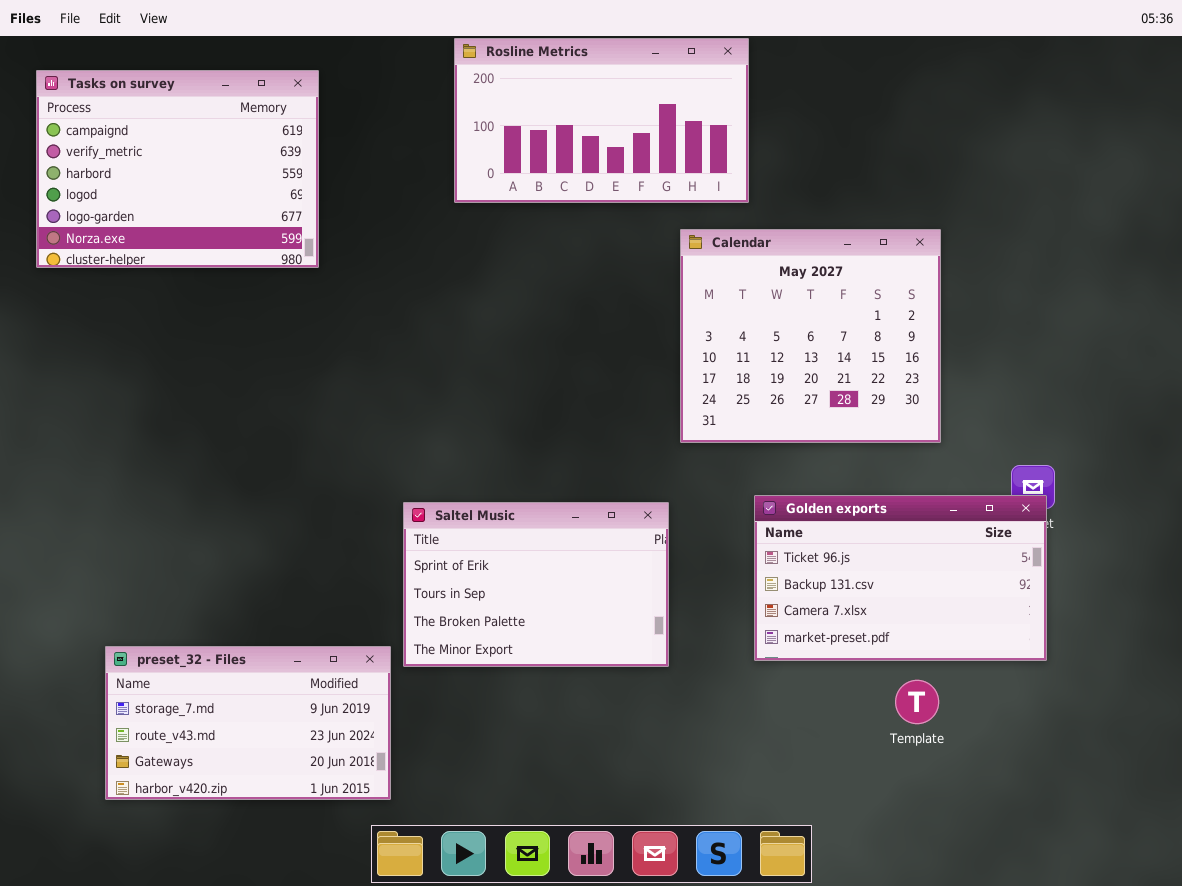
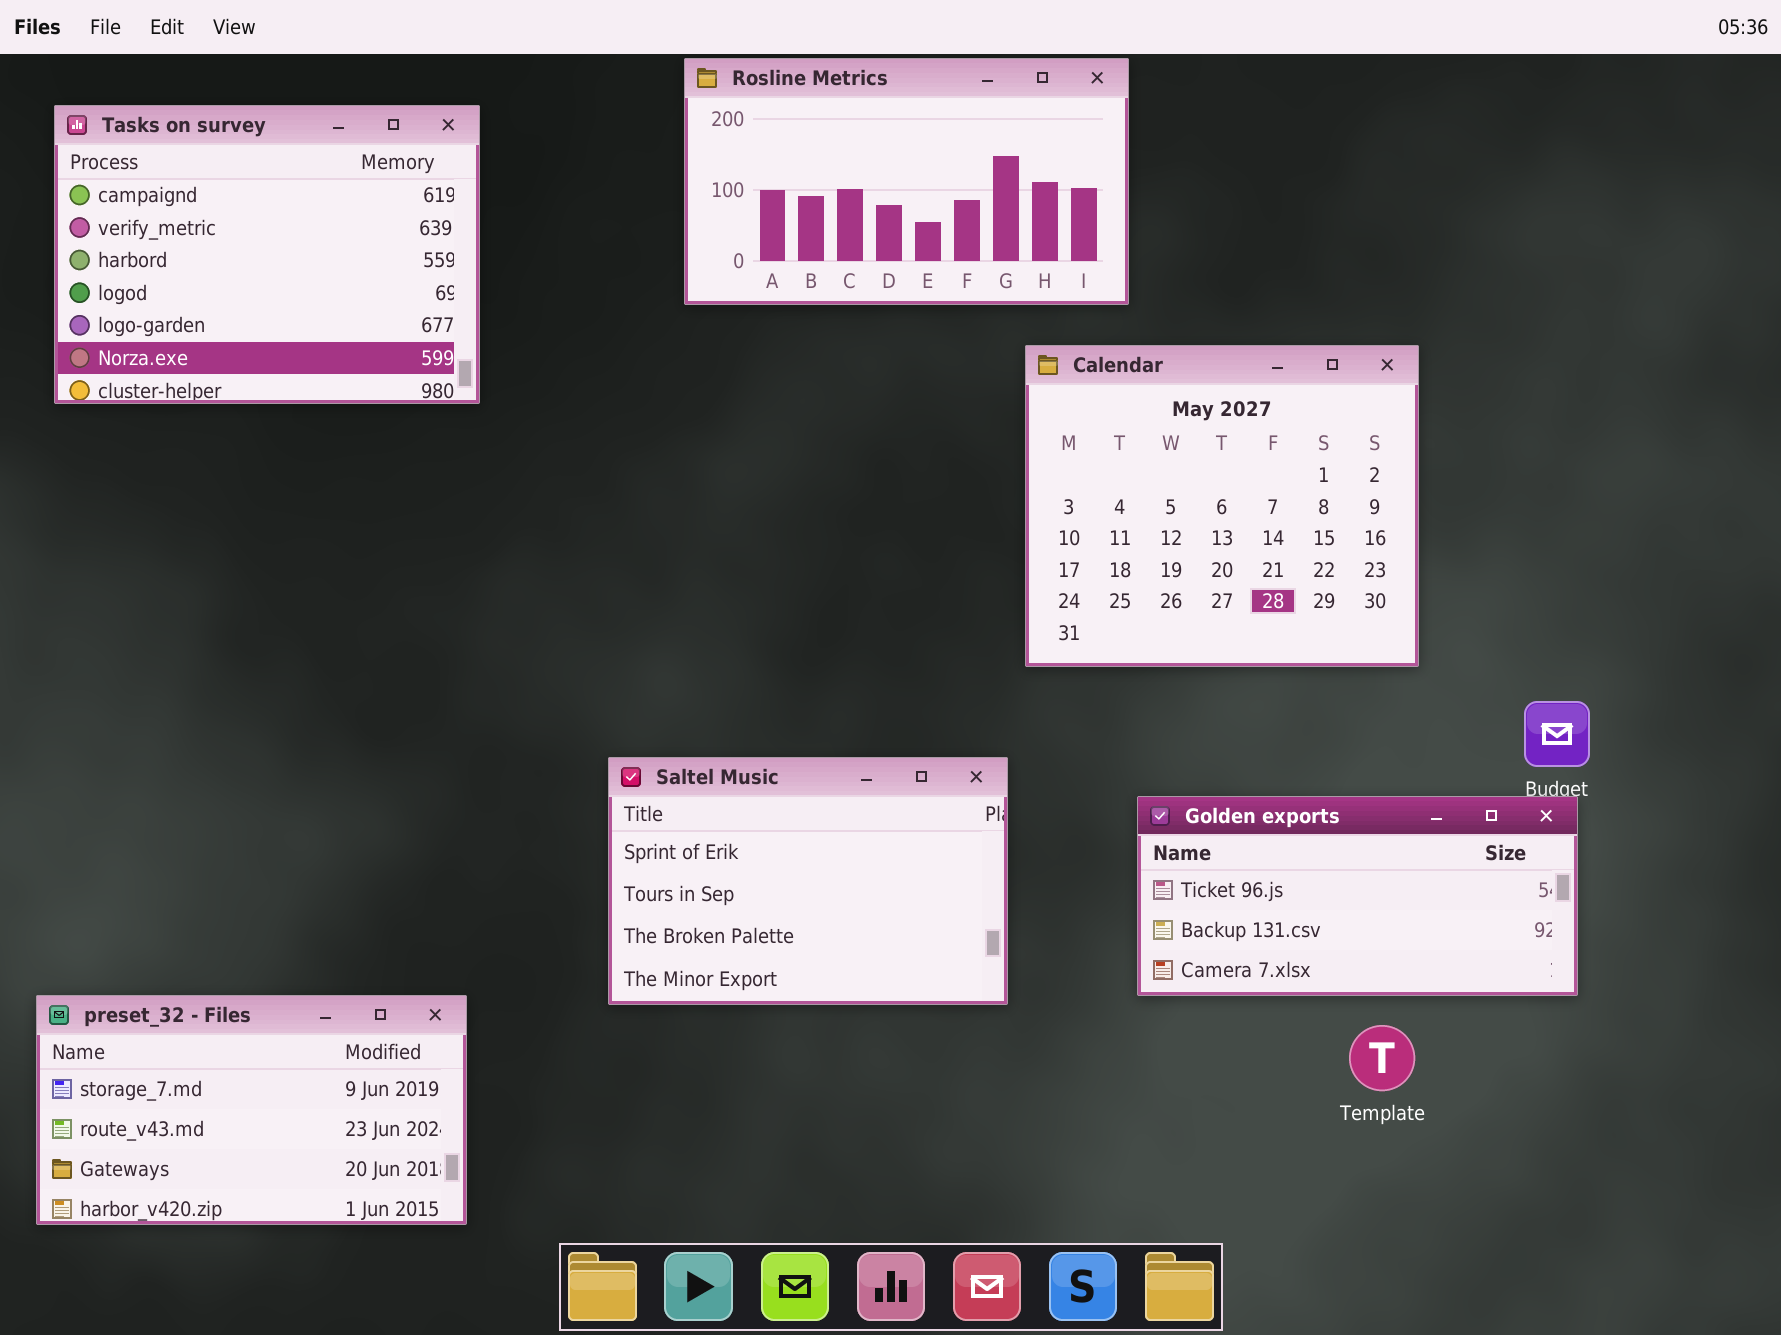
Golden exports: [754,495,1047,661] -> [1137,796,1578,996], resized
preset_32 - Files: [105,646,391,800] -> [36,995,467,1225], moved

